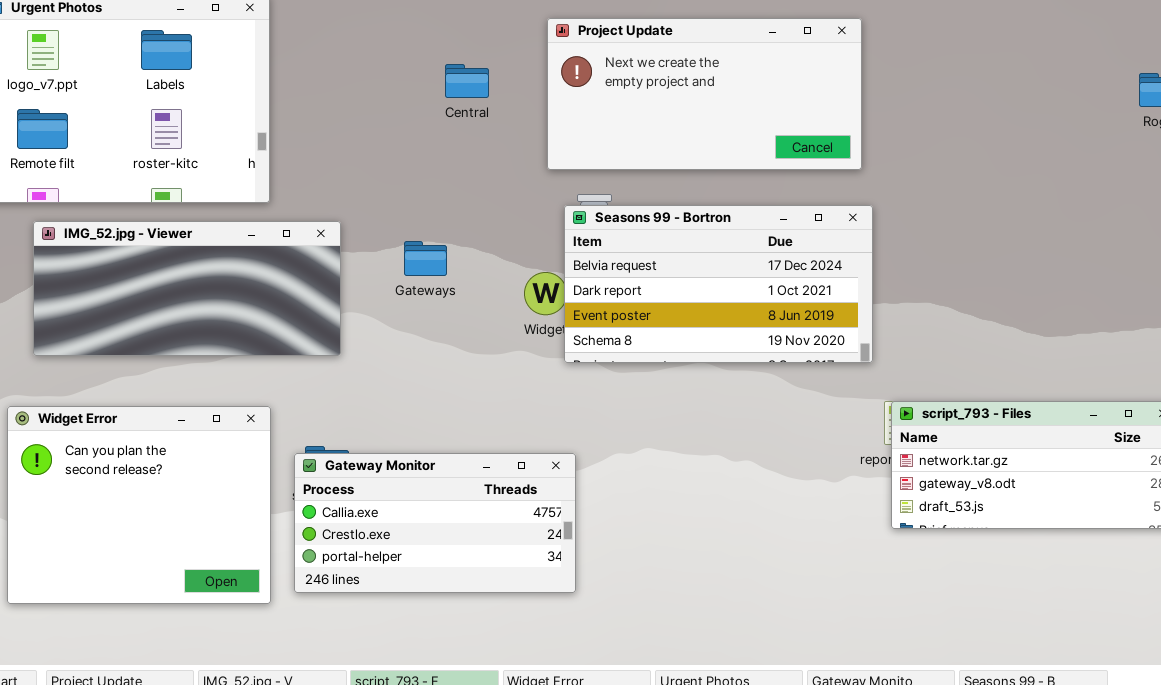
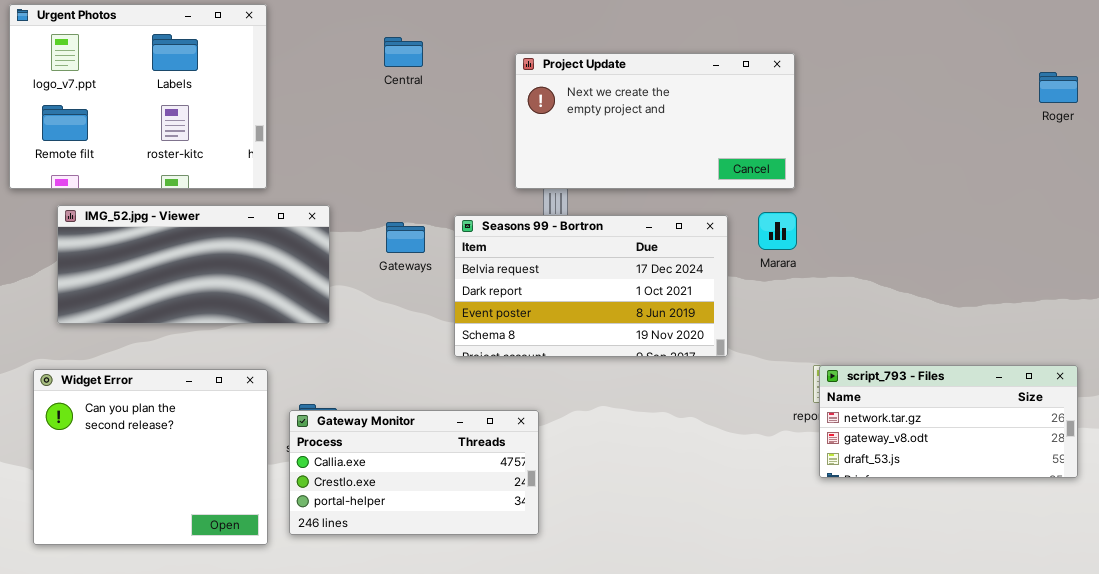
Project Update: [547,18,862,170] -> [515,53,795,189], moved
Central: [445,64,489,98] -> [384,37,423,67], moved
Seasons 99 - Bortron: [564,205,873,363] -> [454,215,728,357], moved

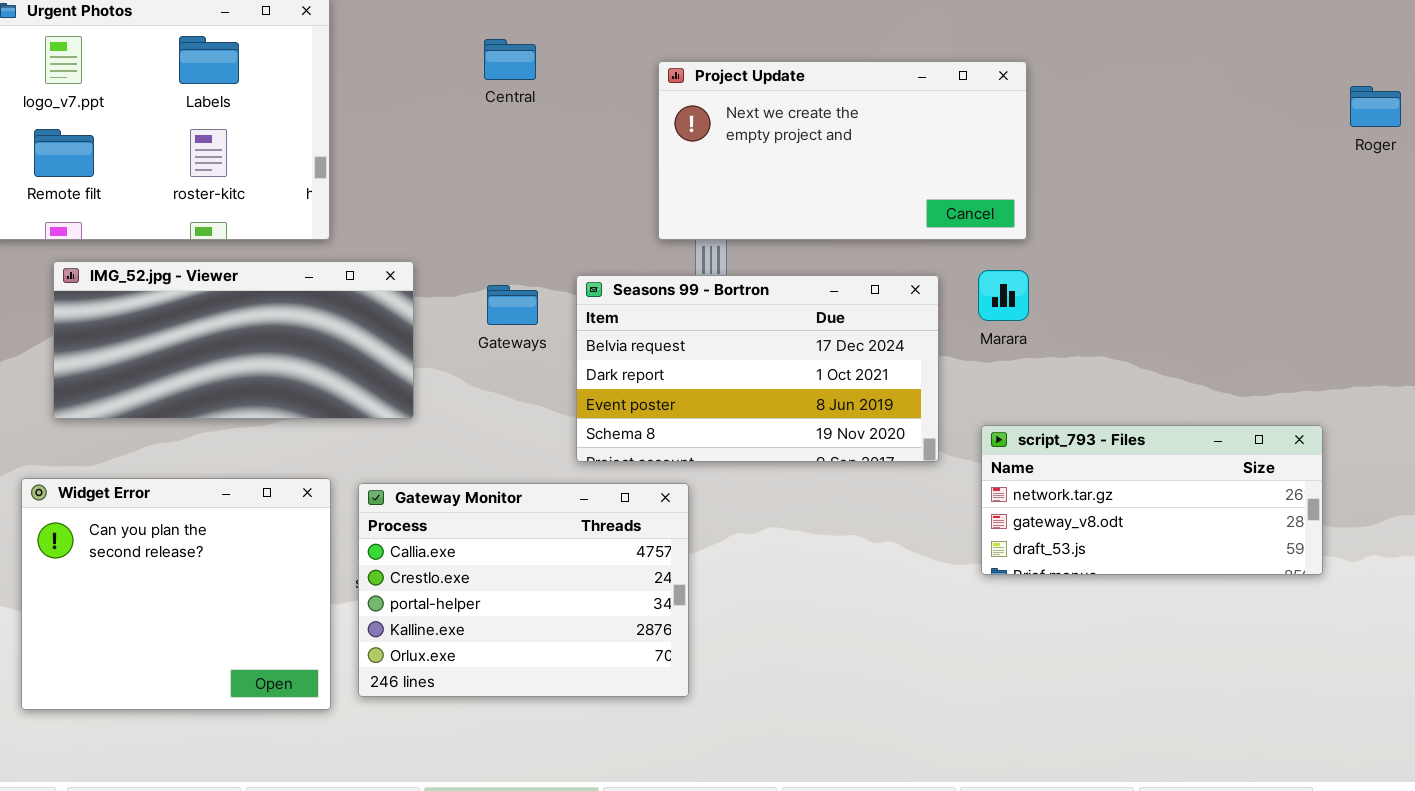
script_793 - Files: [819,365,1078,478] -> [981,425,1323,575], moved
Gateway Monitor: [289,410,539,535] -> [358,483,689,697], resized

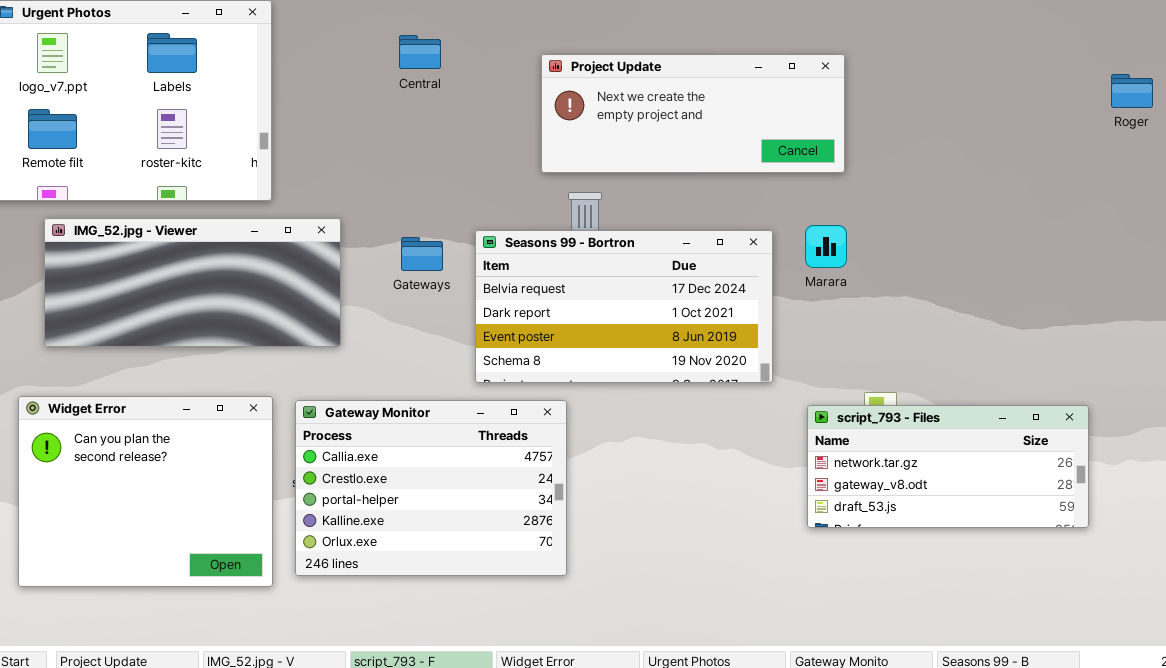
Project Update: [658,61,1027,240] -> [541,54,845,173], resized
script_793 - Files: [981,425,1323,575] -> [807,405,1089,528], moved

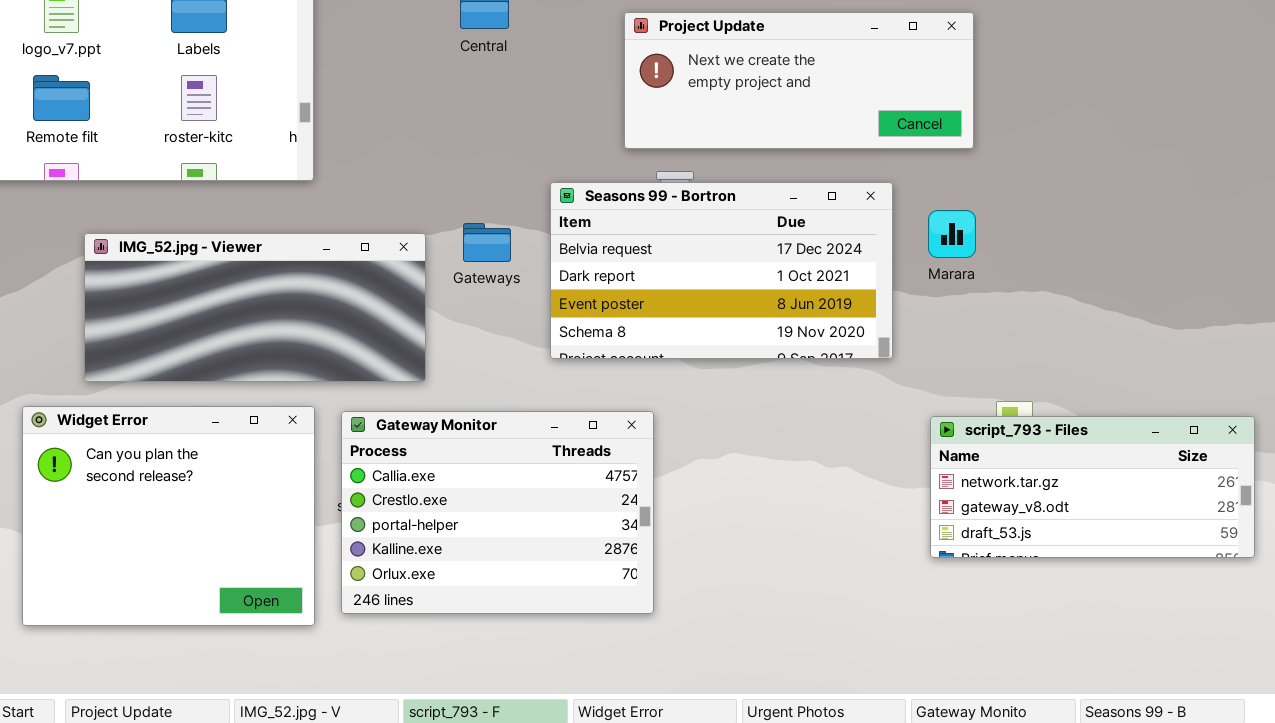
IMG_52.jpg - Viewer: [44,218,341,347] -> [84,233,426,382], moved
Seasons 99 - Bortron: [475,230,773,383] -> [550,182,893,359], moved

